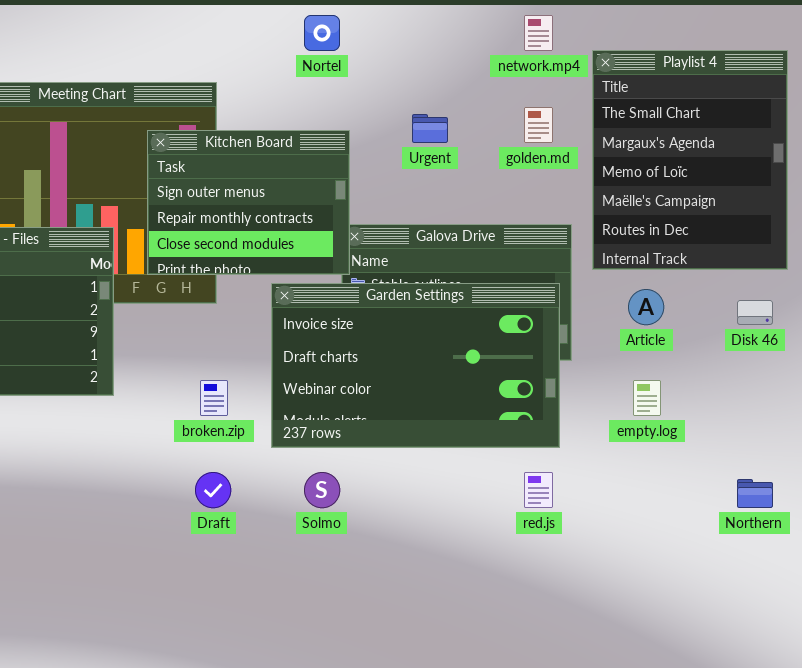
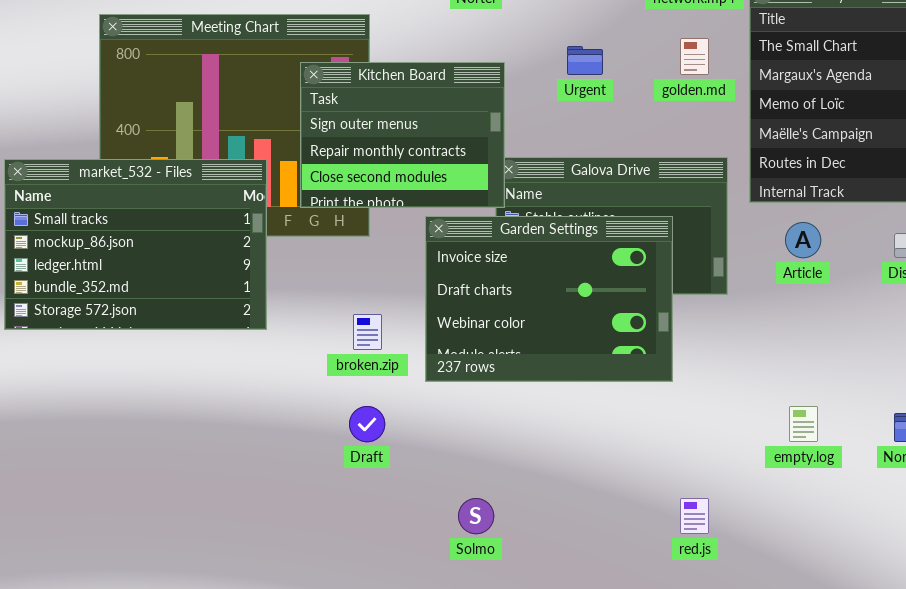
Garden Settings: [271,283,560,448] -> [425,216,673,382], resized
empty.log: [633,380,661,416] -> [789,406,818,442], moved
Solmo: [304,472,340,508] -> [458,498,494,534], moved
red.js: [524,472,553,508] -> [680,498,709,534], moved

